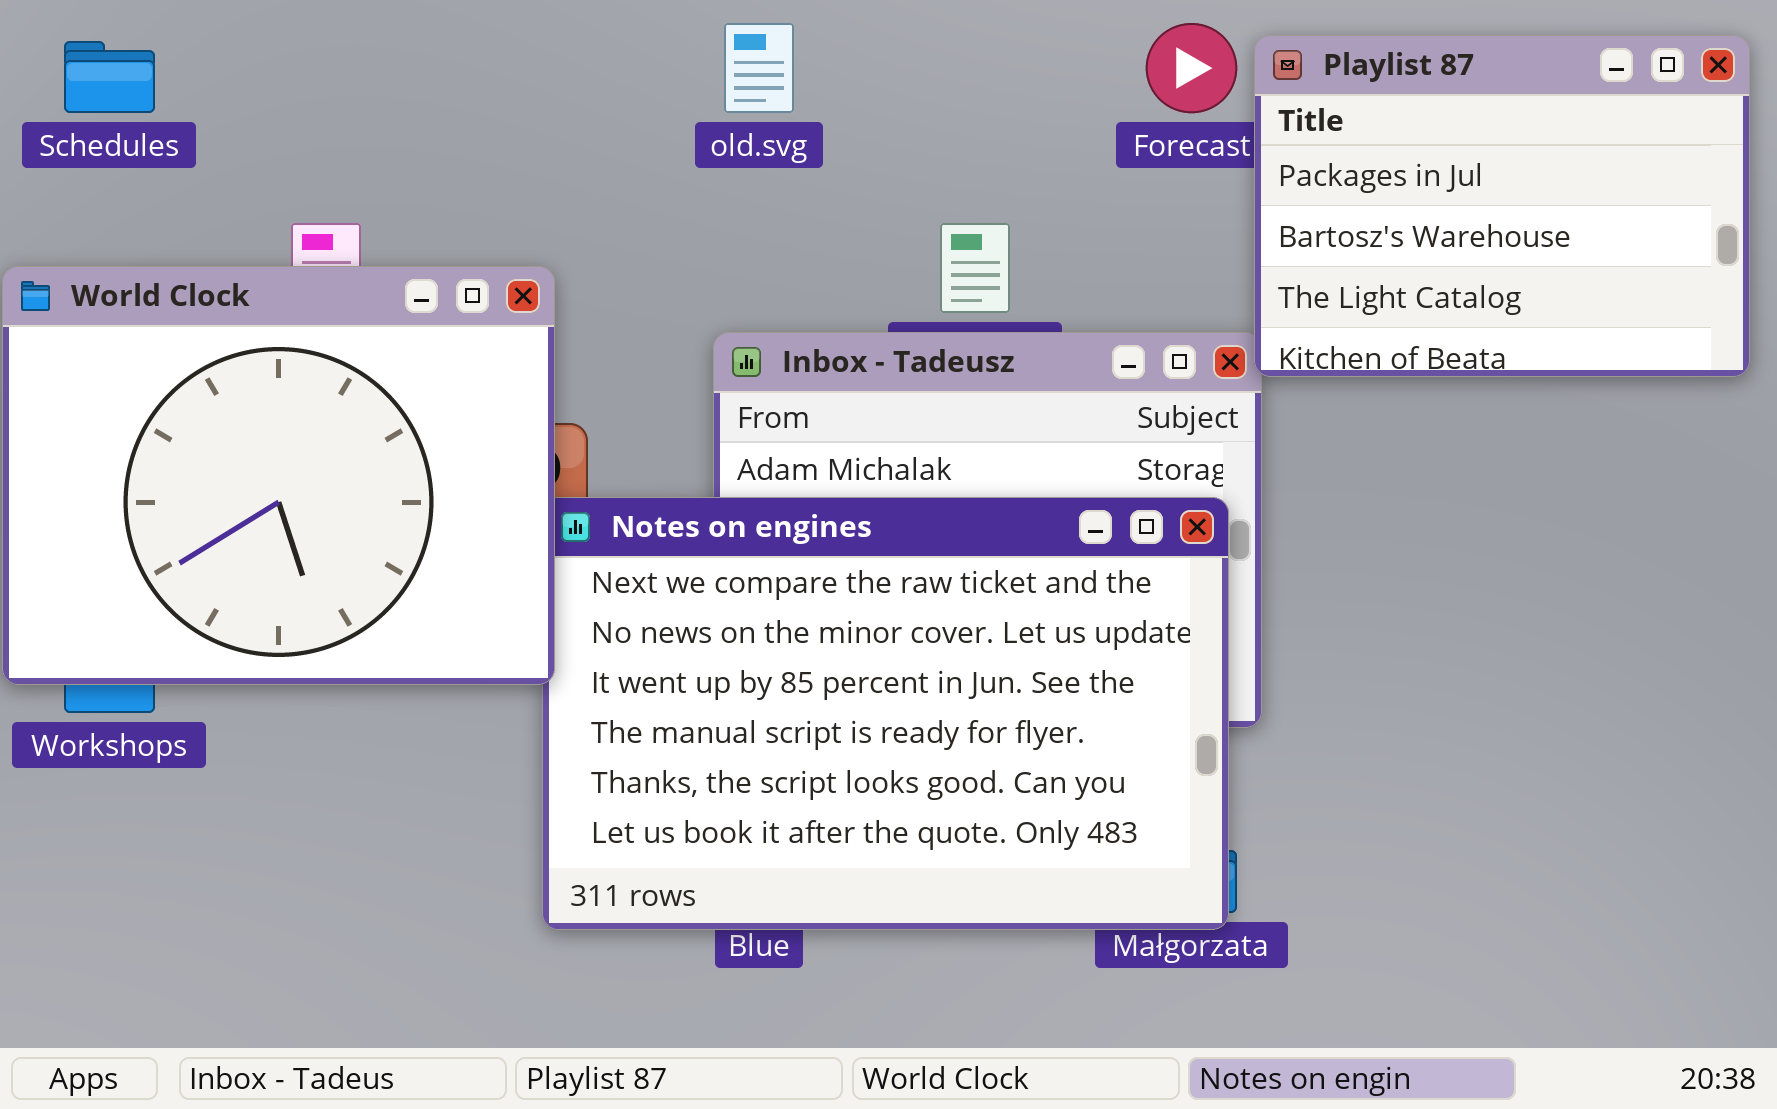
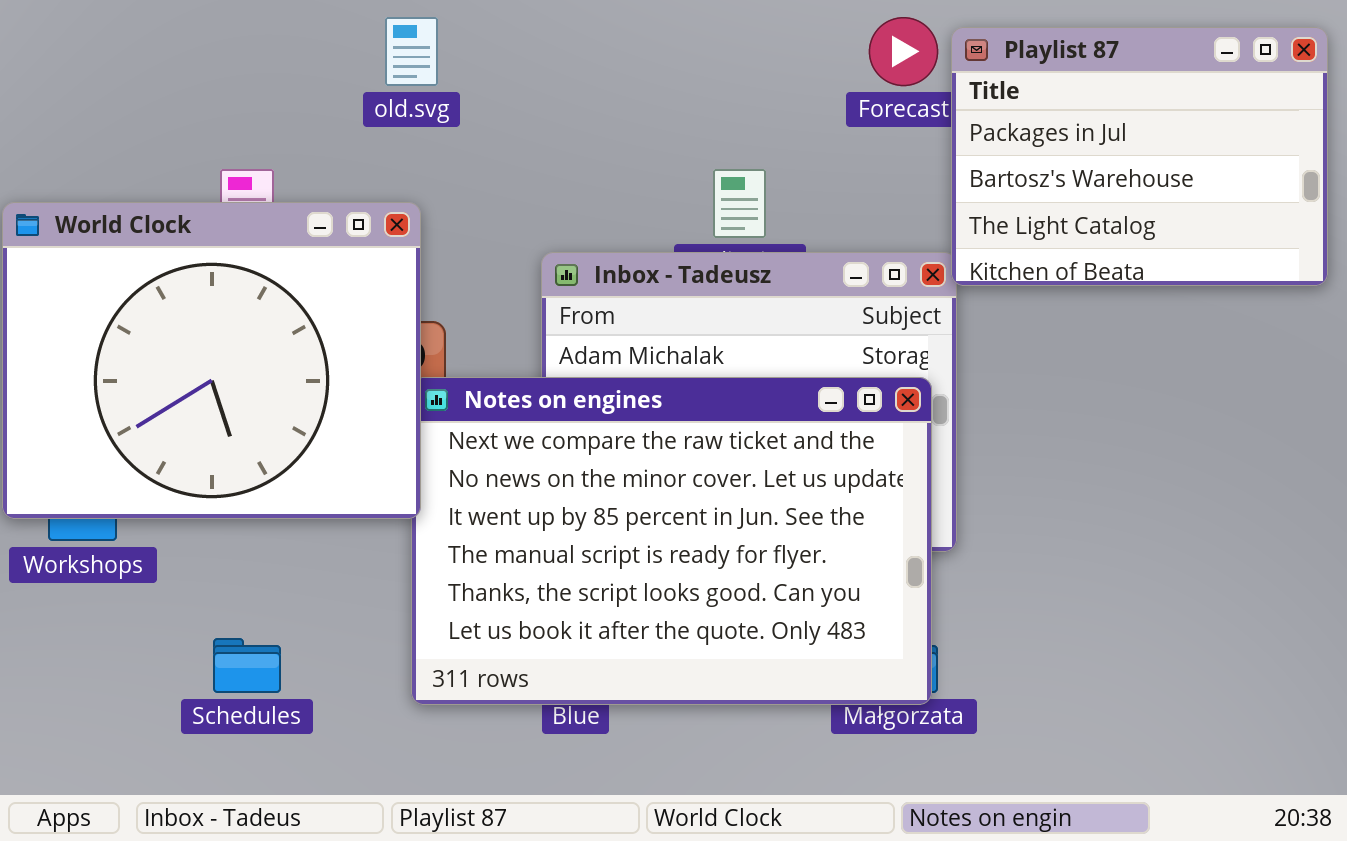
old.svg: [724,23,794,113] -> [385,17,438,86], moved
Schedules: [64,41,155,113] -> [213,638,281,693], moved

